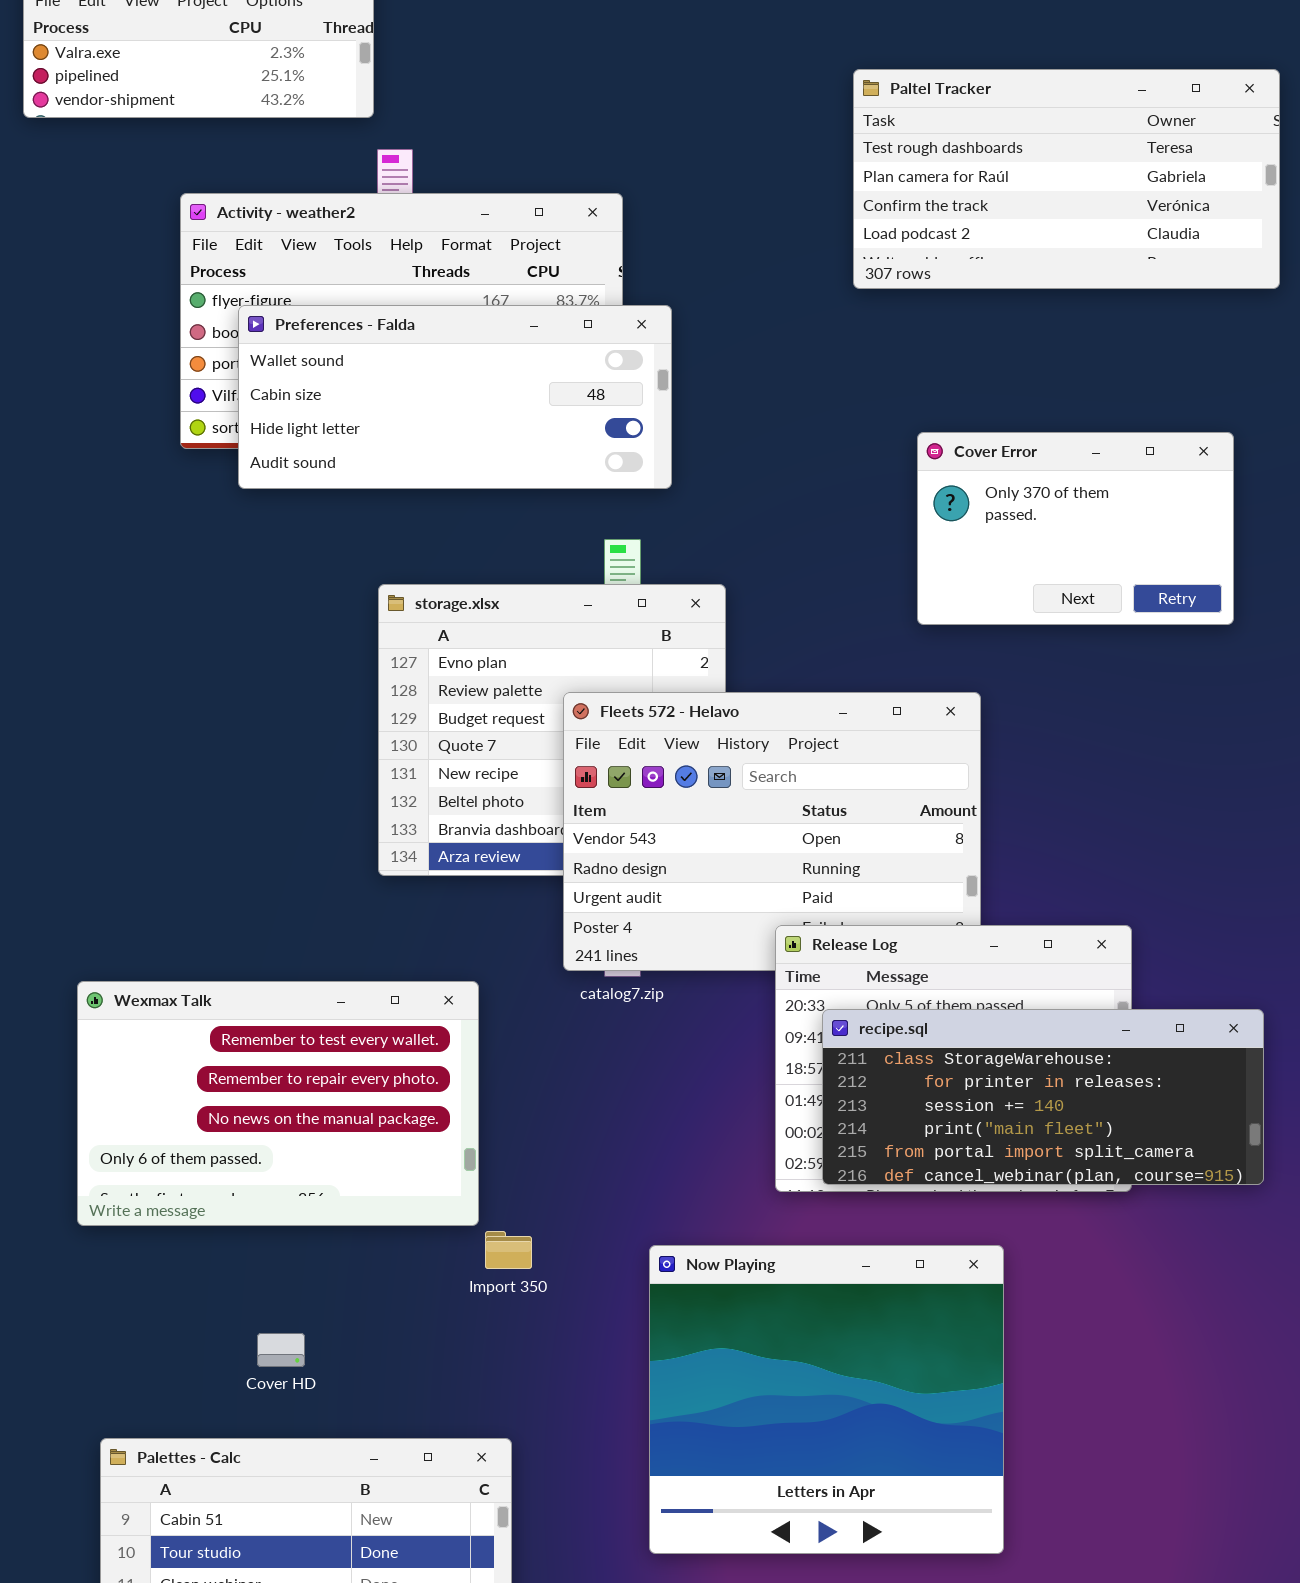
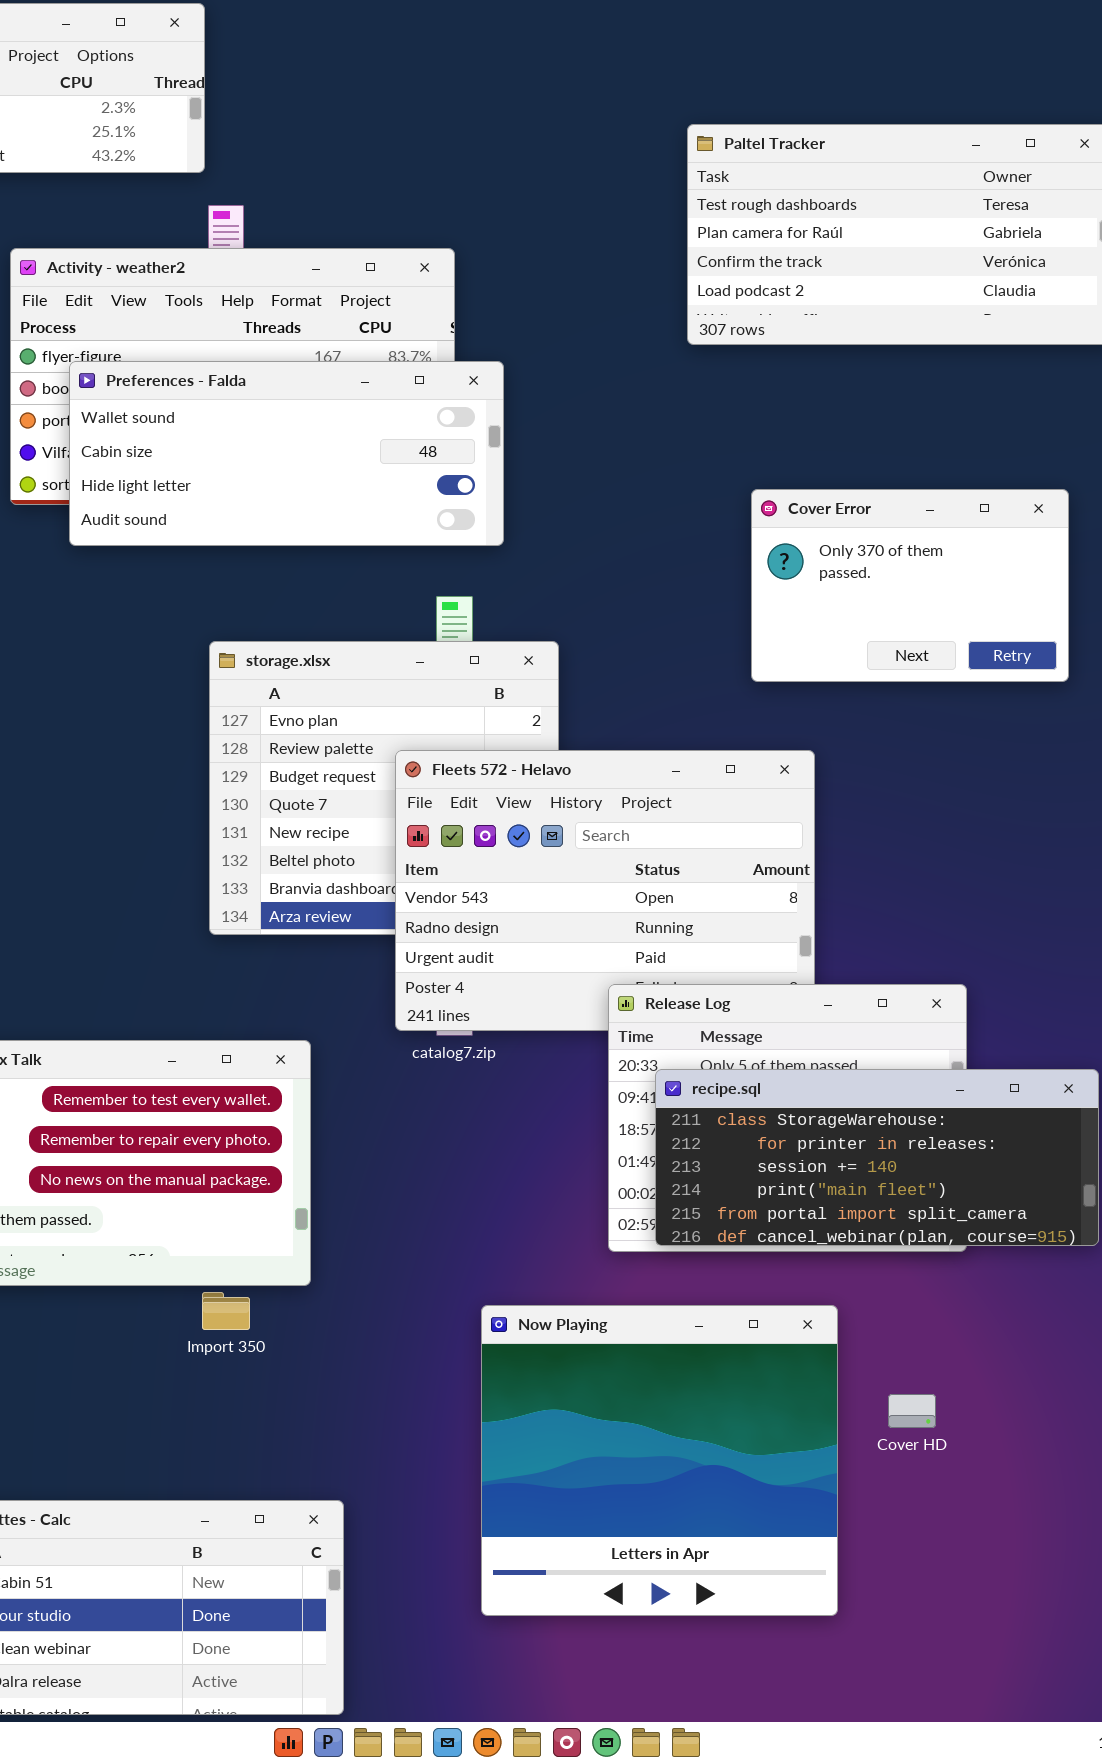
Import 350: [485,1231,532,1269] -> [202,1292,250,1330], moved
Cover HD: [257,1333,305,1367] -> [888,1394,936,1428], moved

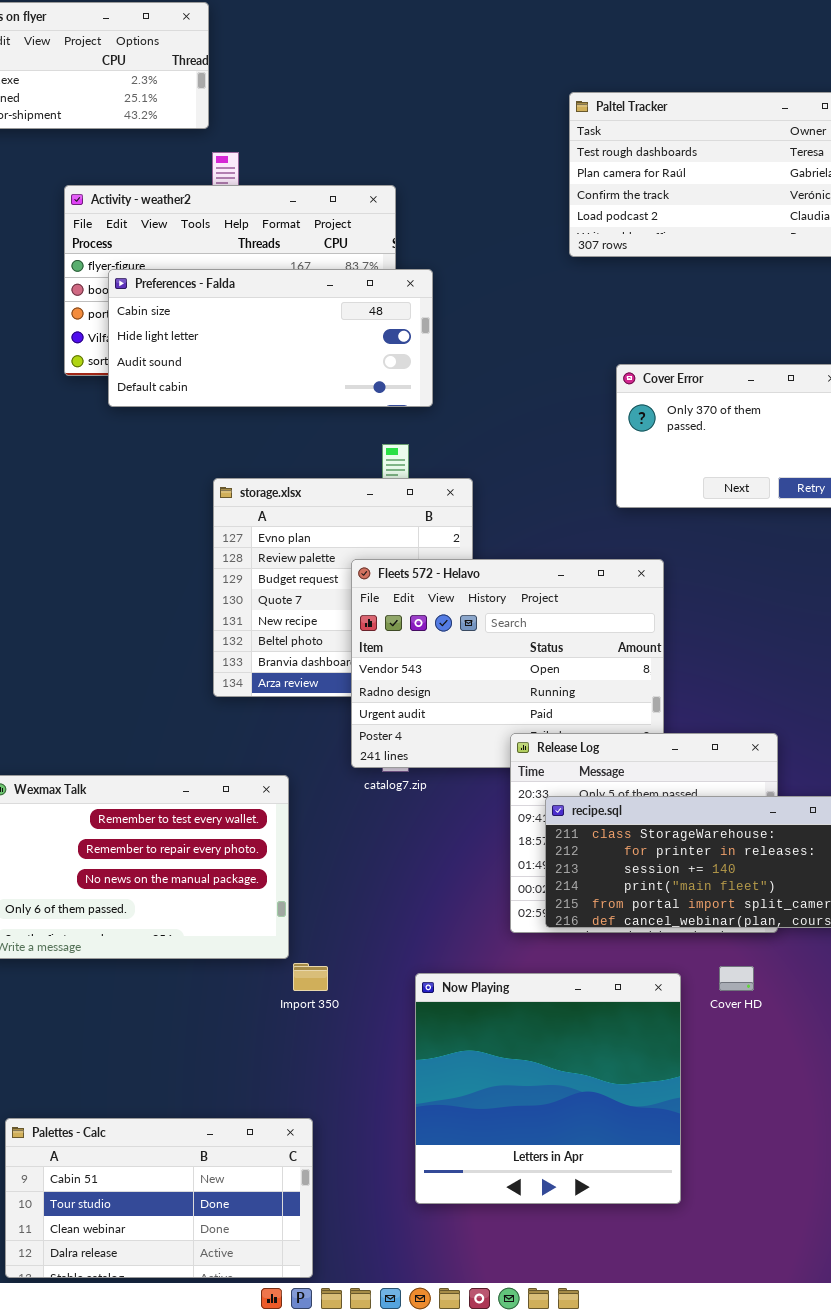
Preferences - Falda: [69,361,504,546] -> [108,269,433,407], scrolled down 1 row
Import 350: [202,1292,250,1330] -> [293,963,328,991], moved
Cover HD: [888,1394,936,1428] -> [719,966,754,991], moved

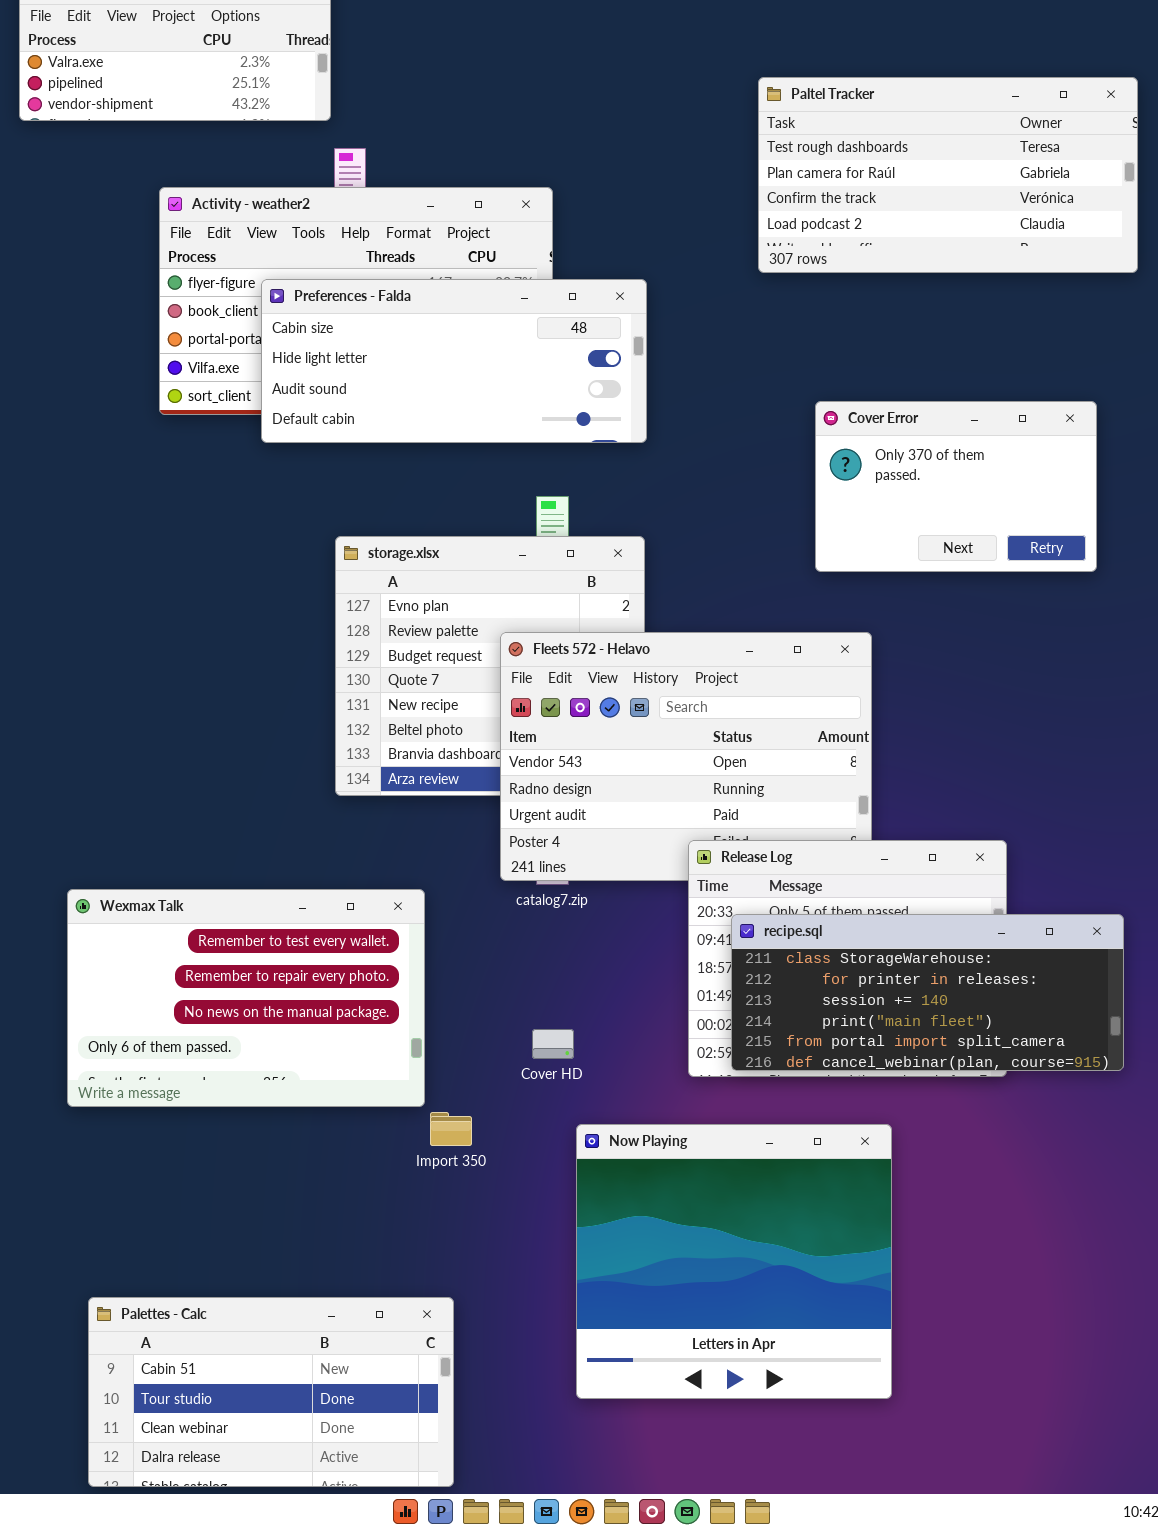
Preferences - Falda: [108,269,433,407] -> [261,279,647,443], moved
Cover HD: [719,966,754,991] -> [532,1029,574,1059], moved

